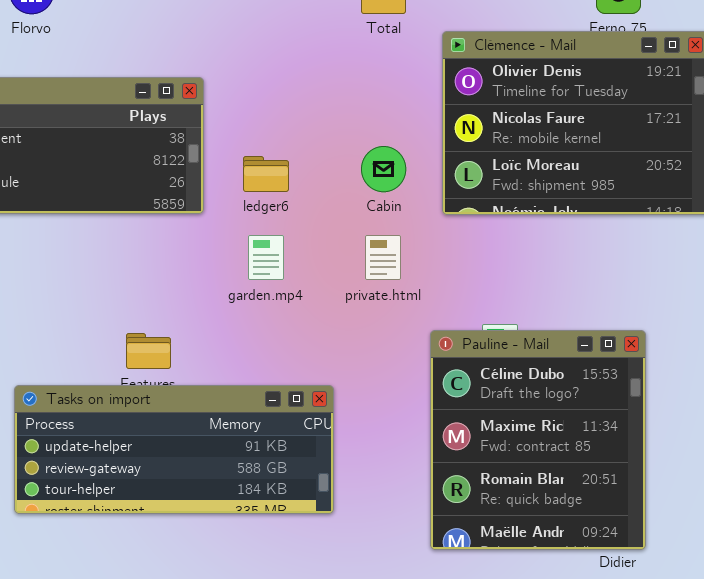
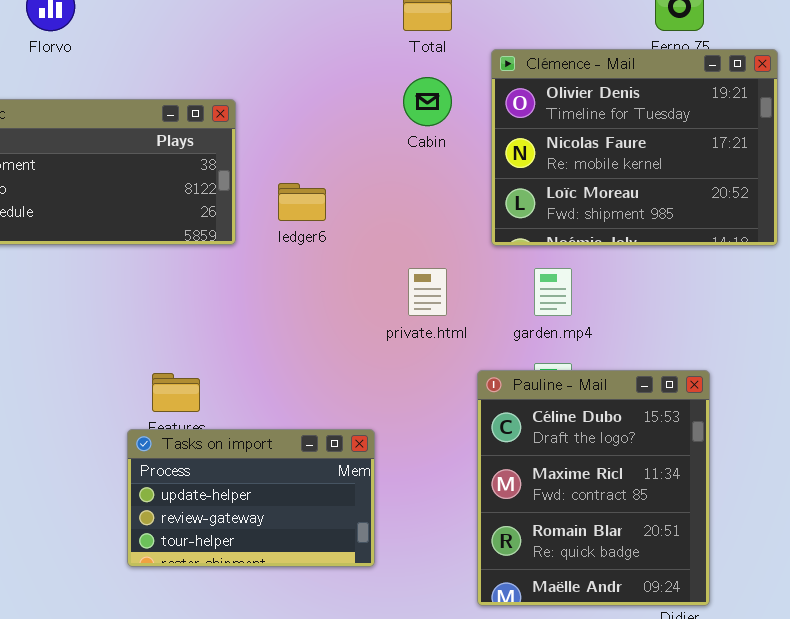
Cabin: [361,146,406,192] -> [403,77,452,126], moved
garden.mp4: [248,235,284,280] -> [534,268,572,316], moved
Tasks on import: [14,385,334,514] -> [127,429,375,567], resized

